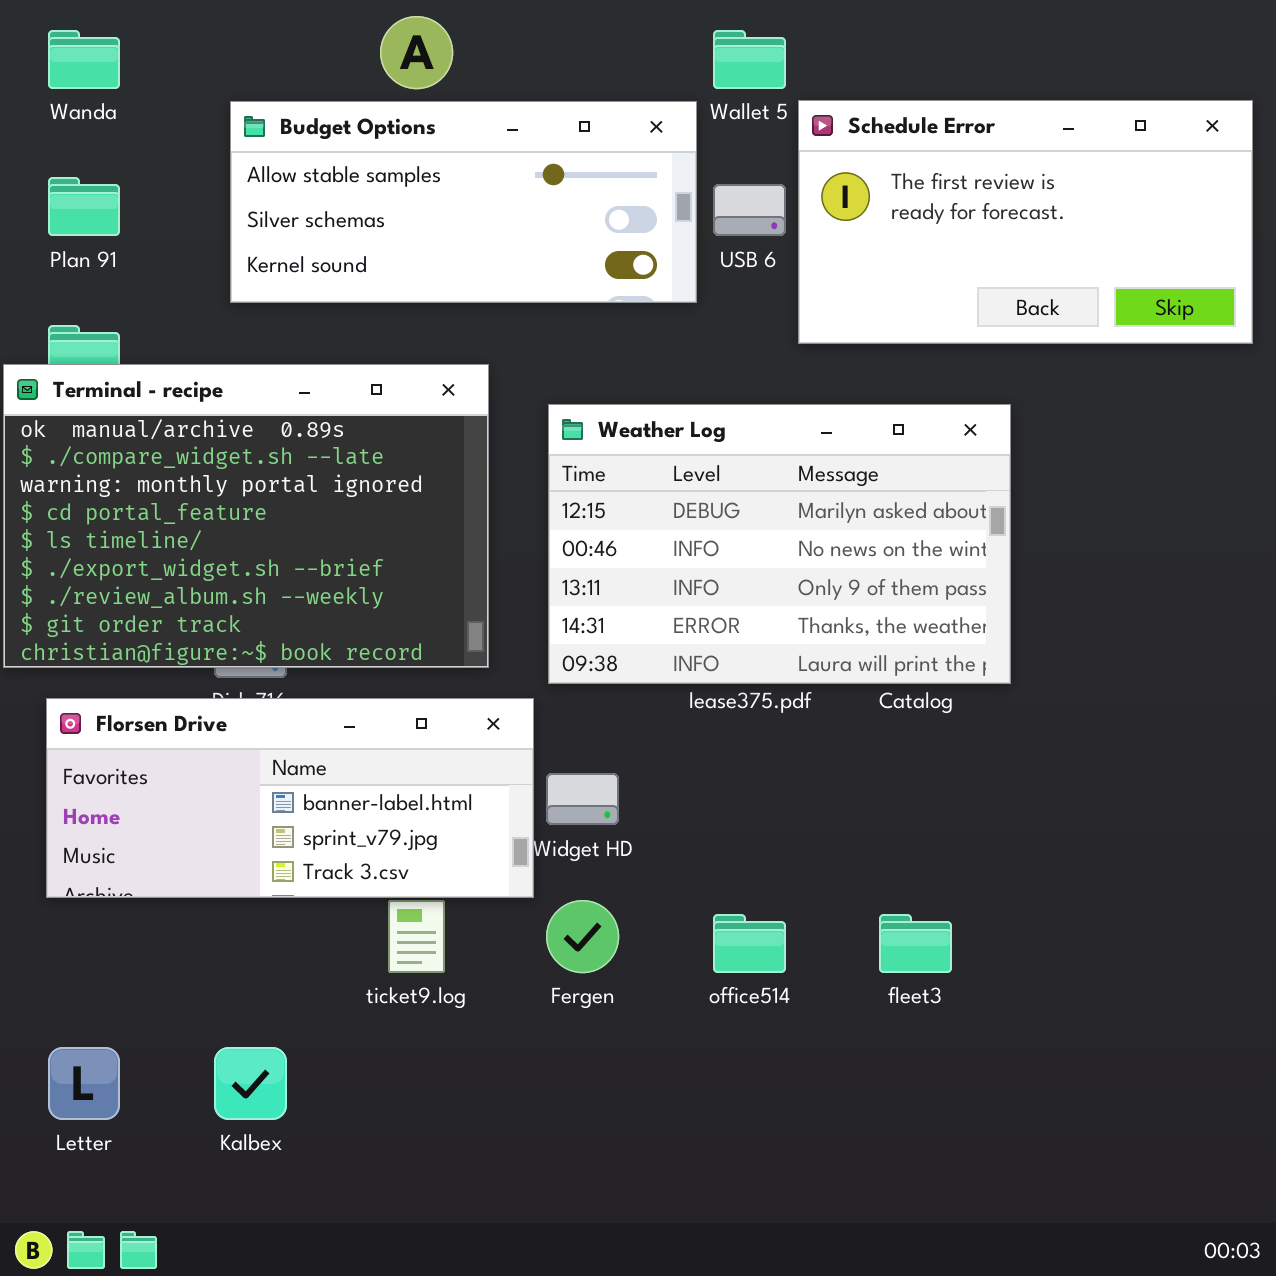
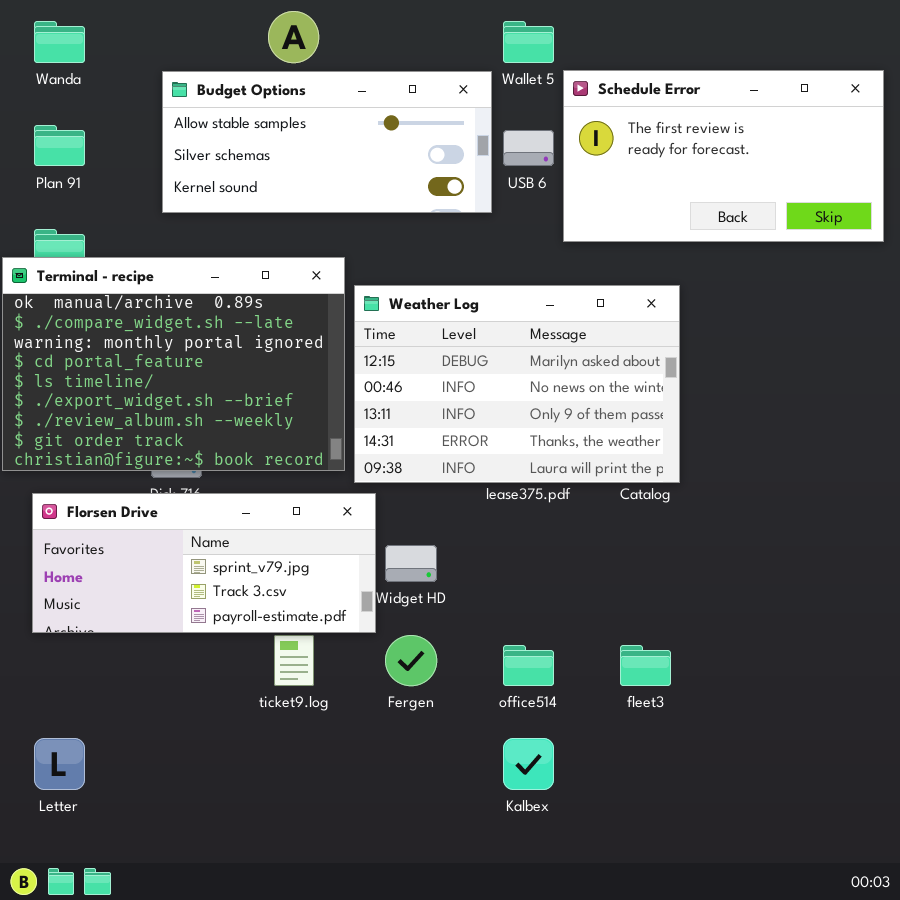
Weather Log: [548,404,1011,684] -> [354,285,680,483], moved
Florsen Drive: [46,698,534,898] -> [32,493,376,633], scrolled down 1 row
Kalbex: [214,1047,287,1120] -> [503,738,554,790], moved

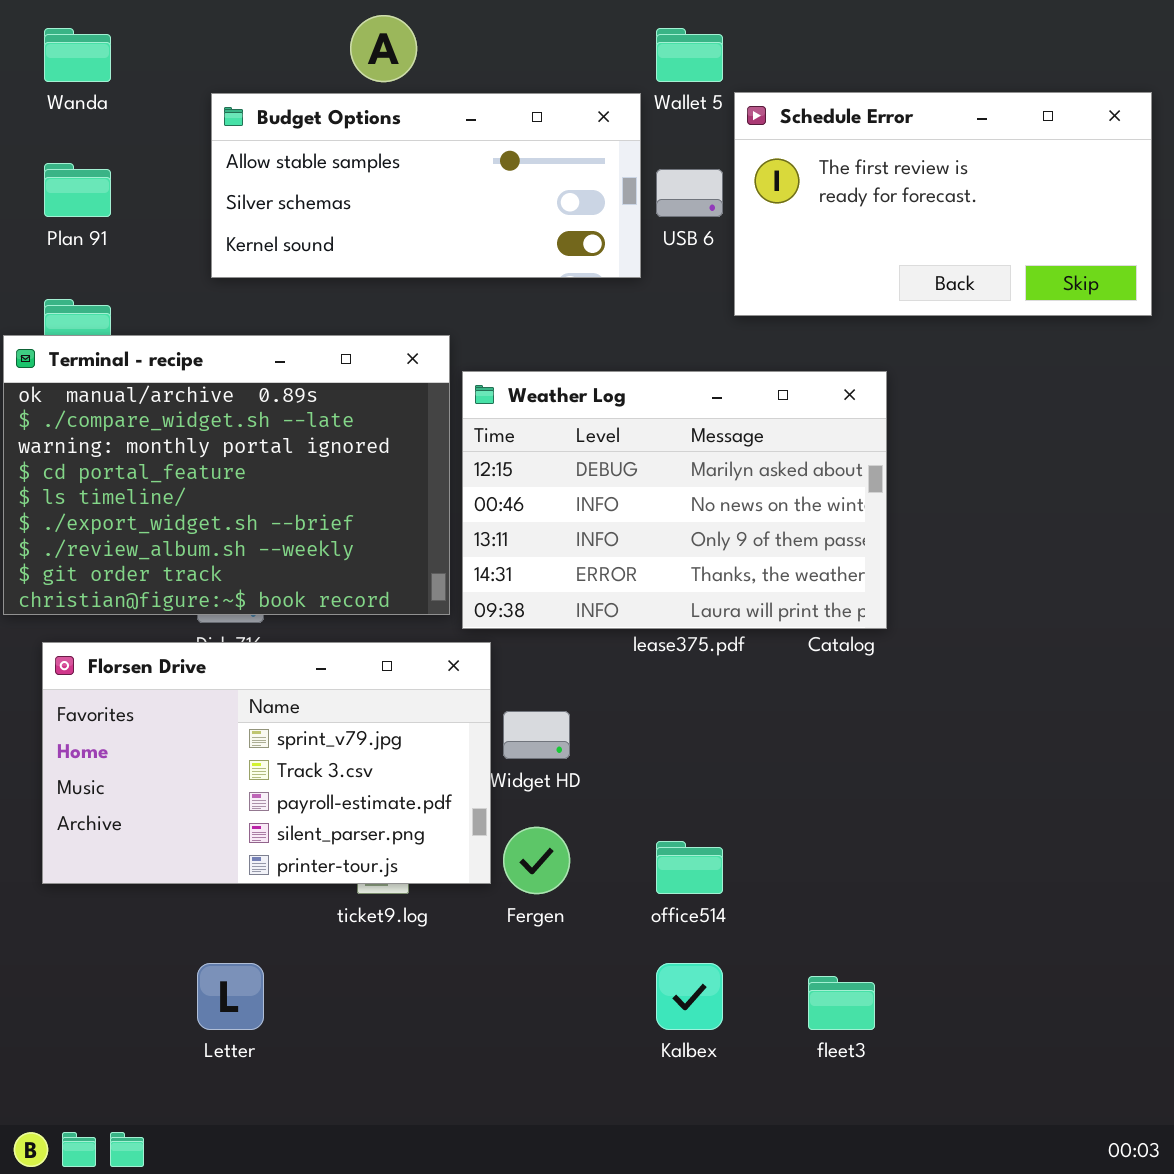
Florsen Drive: [32,493,376,633] -> [42,642,491,884], resized
fleet3: [620,645,671,686] -> [808,976,875,1030], moved
Letter: [34,738,85,790] -> [197,963,264,1030], moved

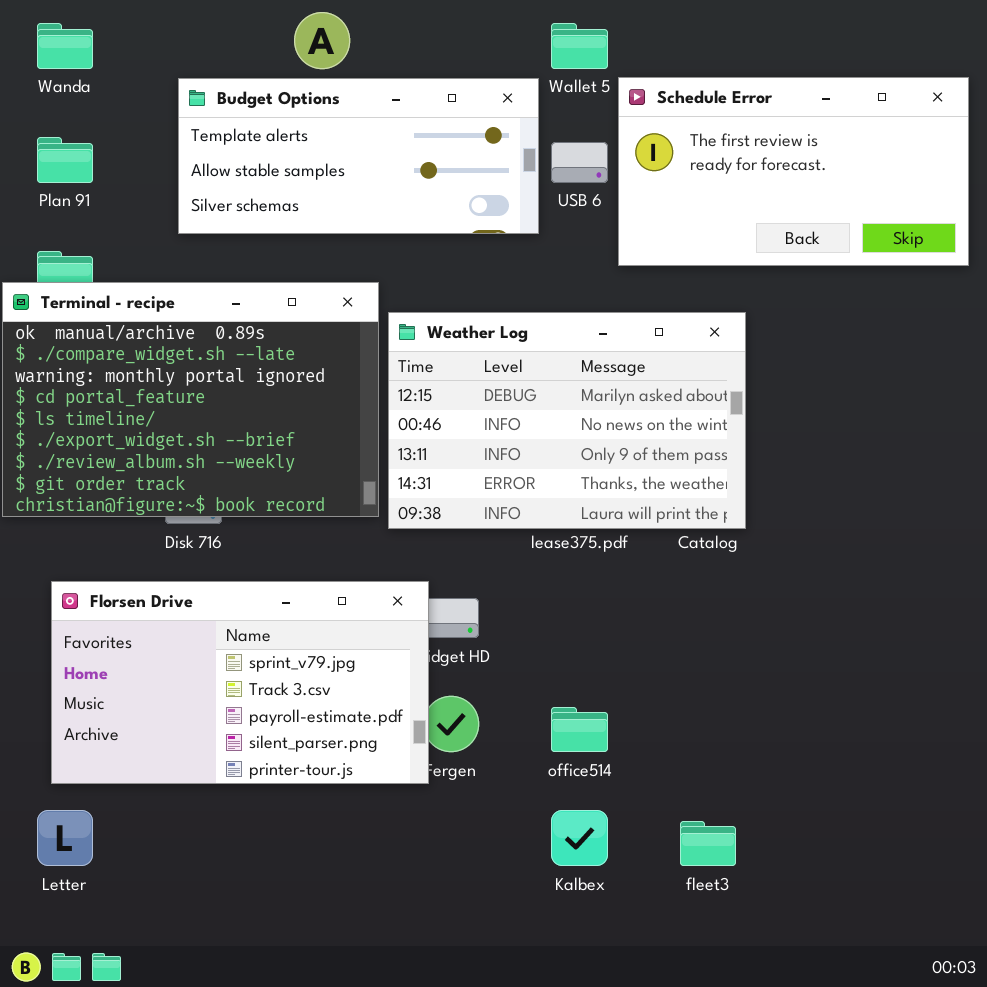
Budget Options: [211,93,641,278] -> [178,78,539,234], scrolled up 1 row
Florsen Drive: [42,642,491,884] -> [51,581,429,784], moved
Letter: [197,963,264,1030] -> [37,810,93,866], moved

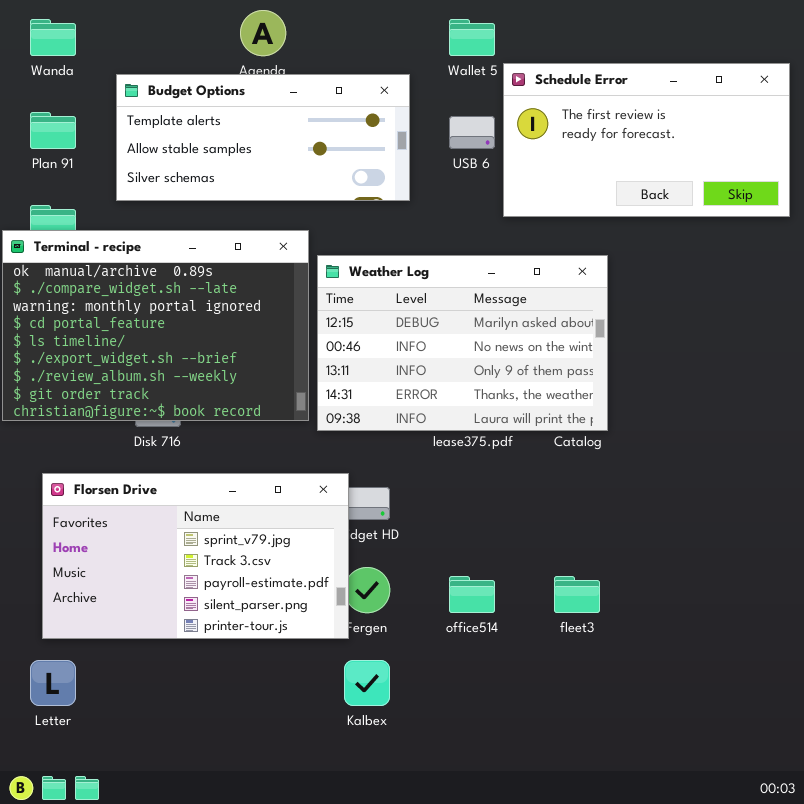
Budget Options: [178,78,539,234] -> [116,74,410,201], moved
Kalbex: [551,810,608,866] -> [344,660,390,706], moved
fleet3: [680,821,736,866] -> [554,576,600,613], moved

